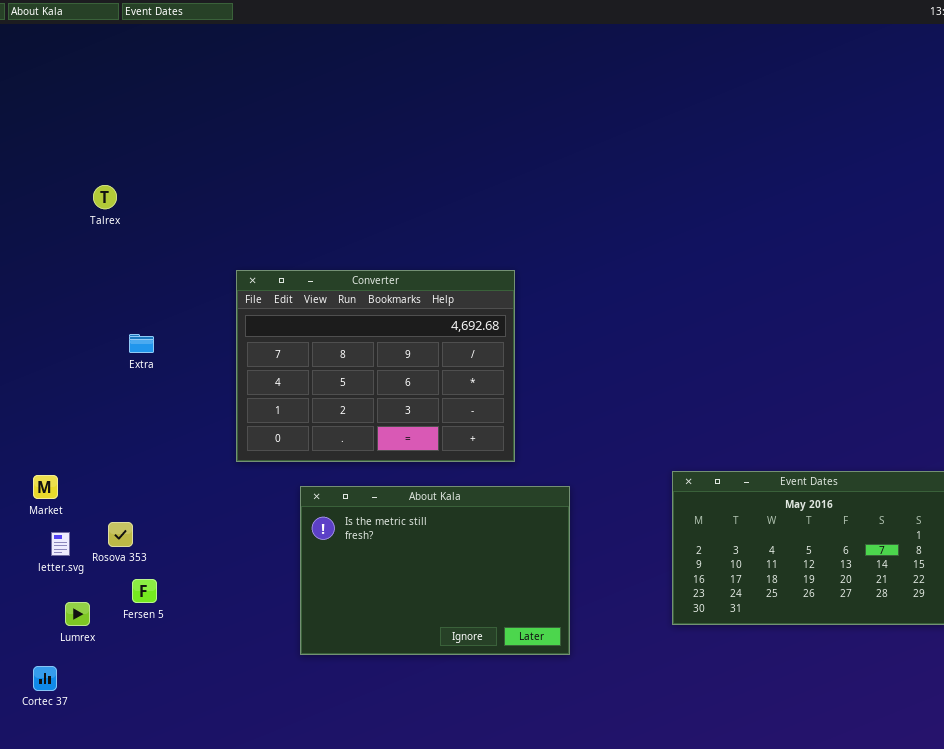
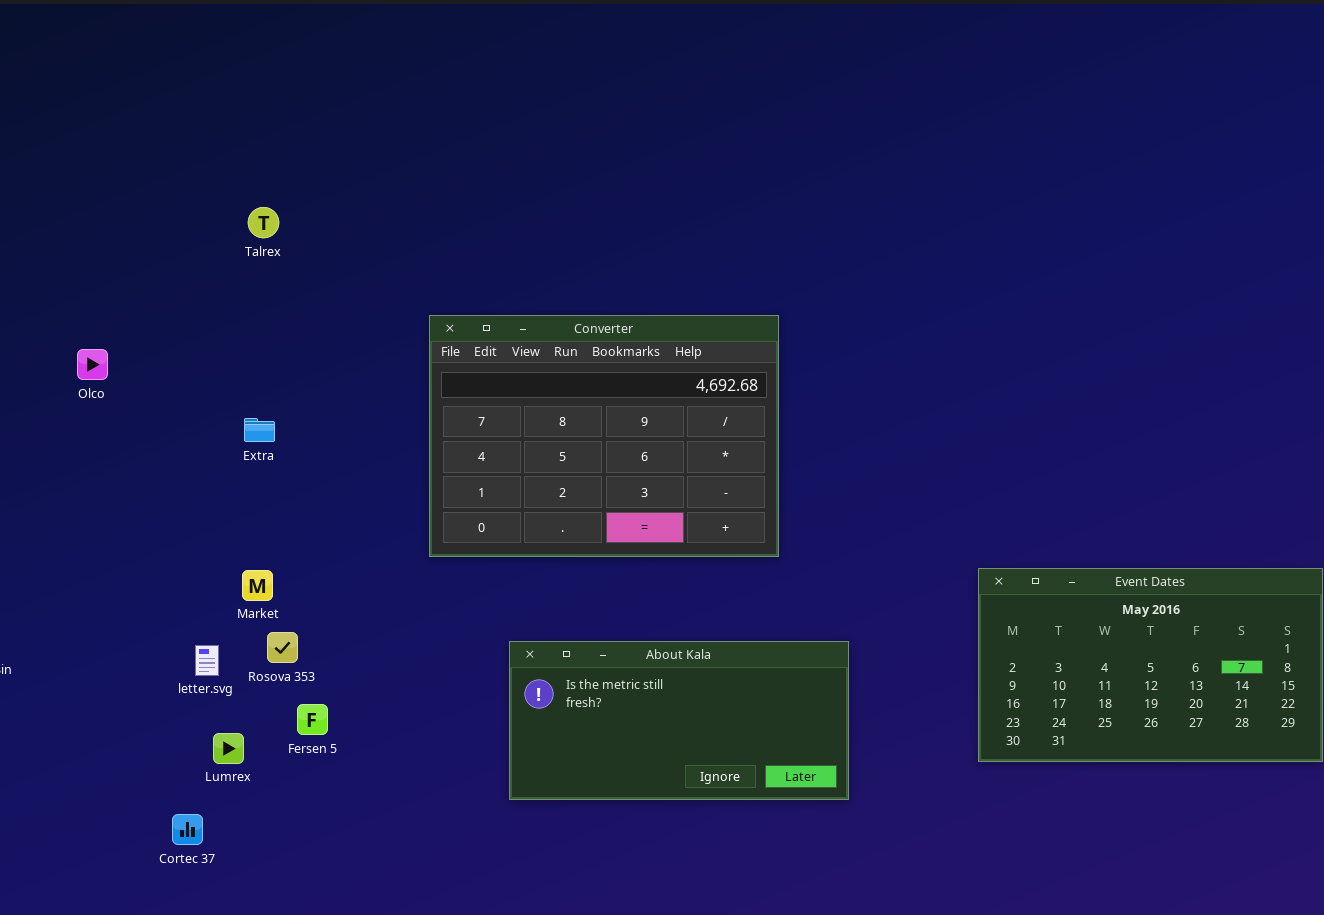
Extra: [129,334,154,353] -> [244,418,275,442], moved
Market: [33,475,58,499] -> [242,570,273,601], moved
About Kala: [300,486,570,655] -> [509,641,849,800], resized

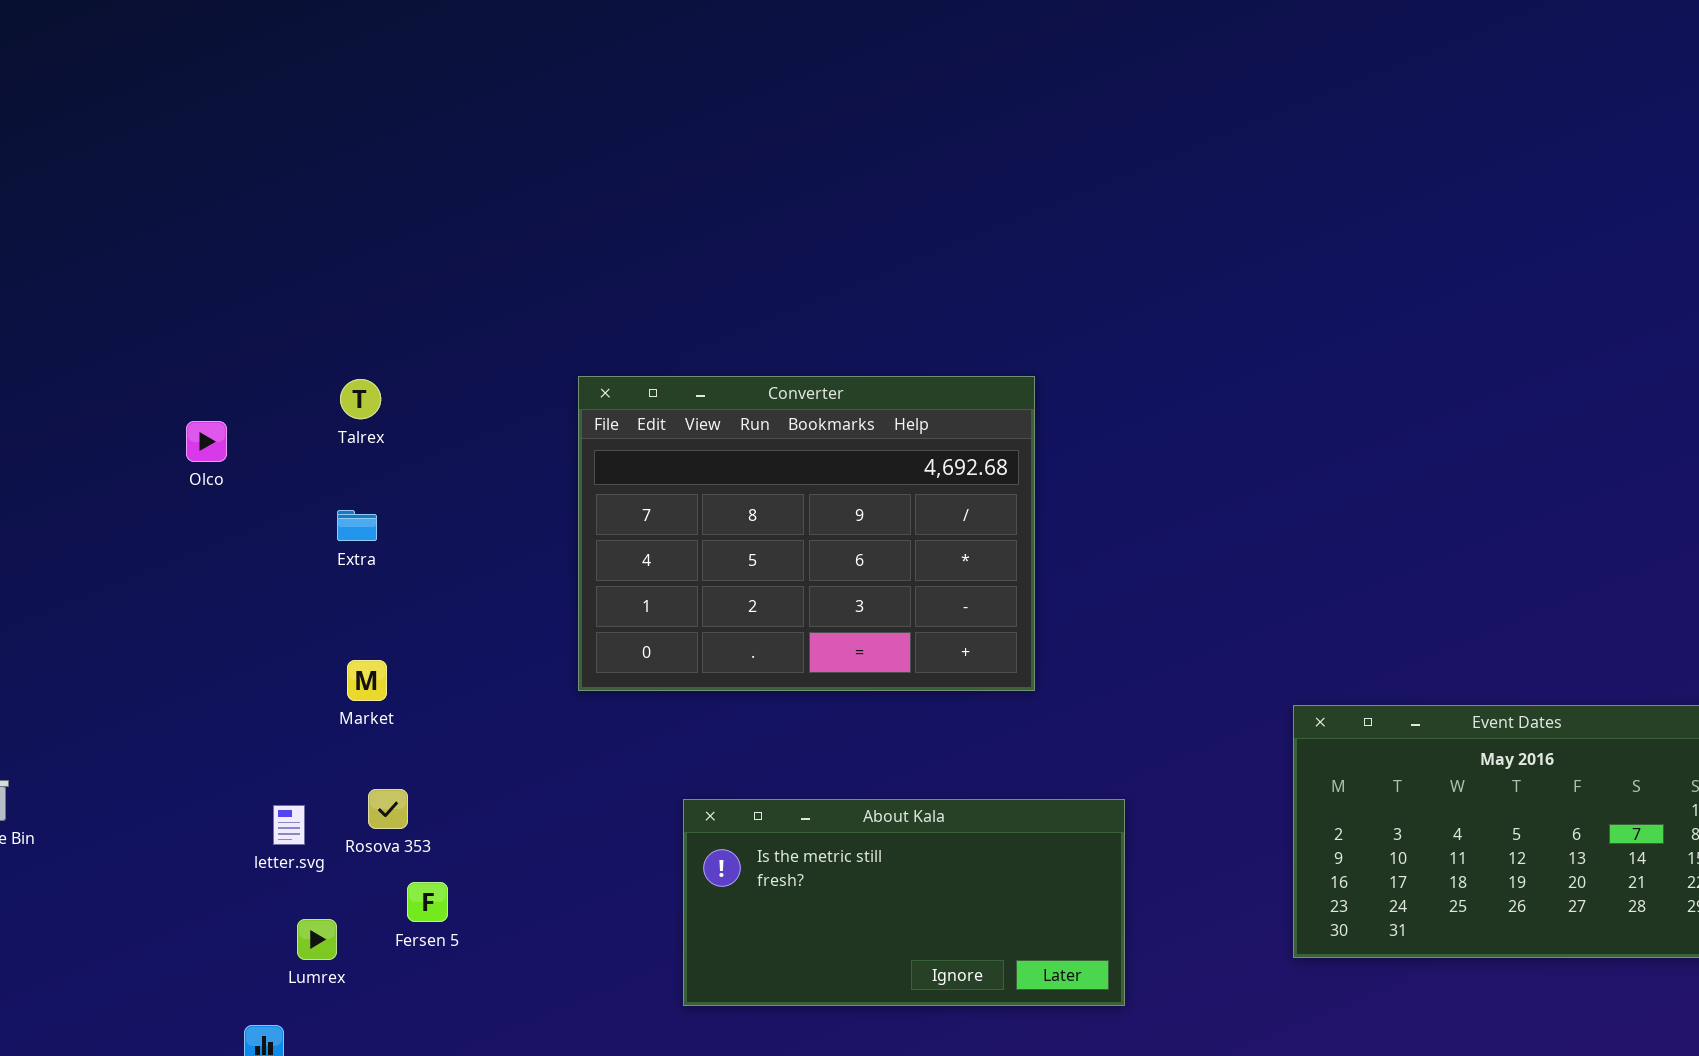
Talrex: [248,207,279,238] -> [340,379,381,419], moved
Olco: [77,349,108,380] -> [186,421,227,462], moved
Market: [242,570,273,601] -> [347,660,387,701], moved

